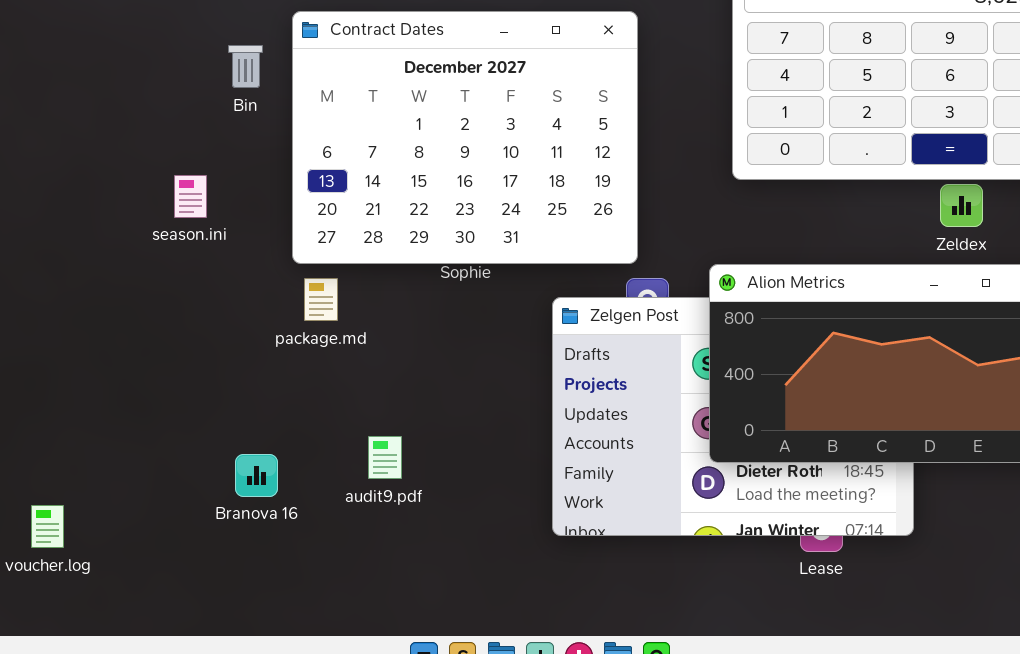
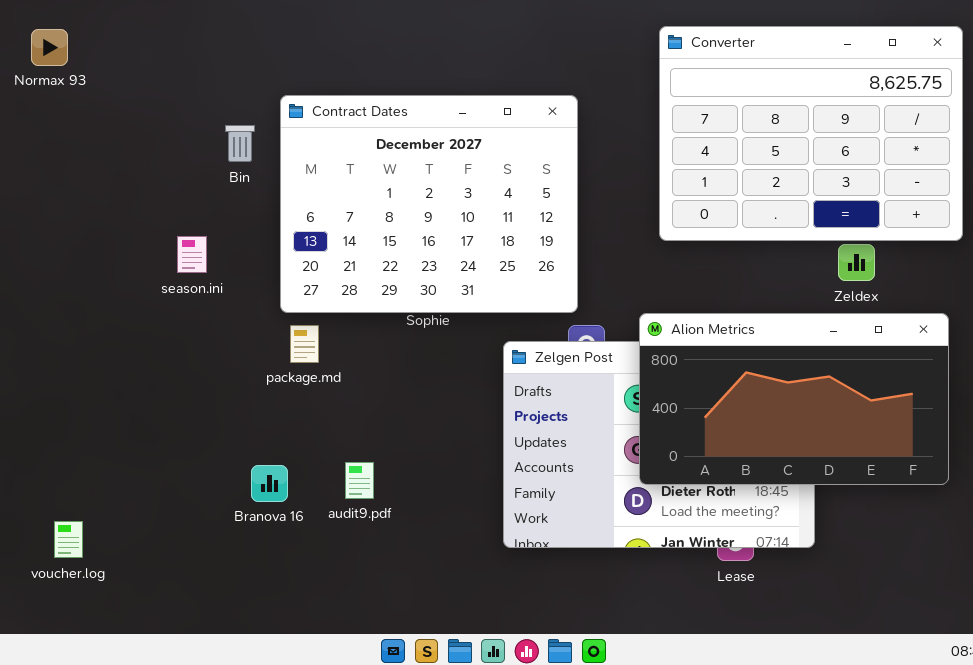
Branova 16: [235,454,278,497] -> [251,465,288,502], moved

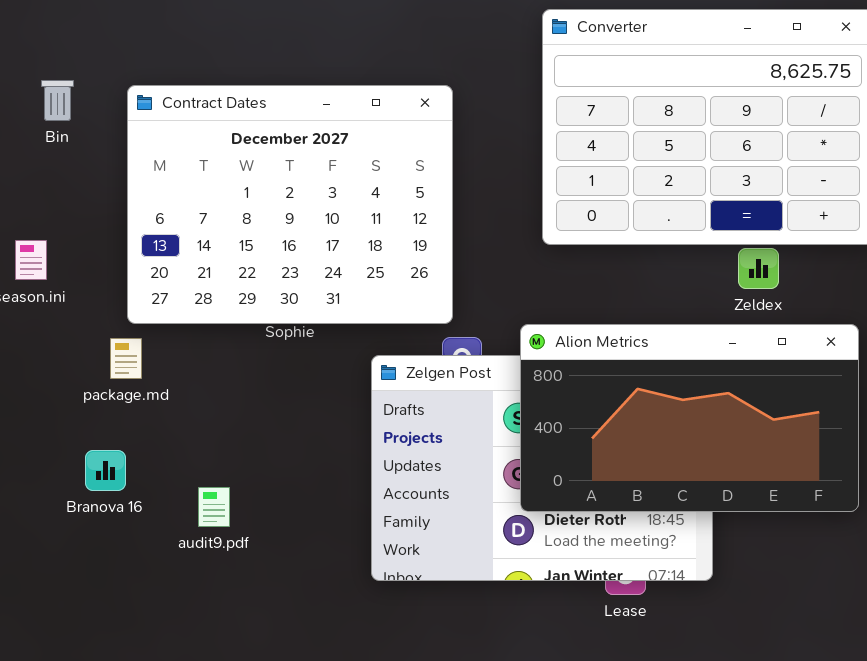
Bin: [225,125,255,162] -> [41,80,74,121], moved
package.md: [290,325,319,363] -> [110,338,142,379], moved
Branova 16: [251,465,288,502] -> [85,450,126,491], moved

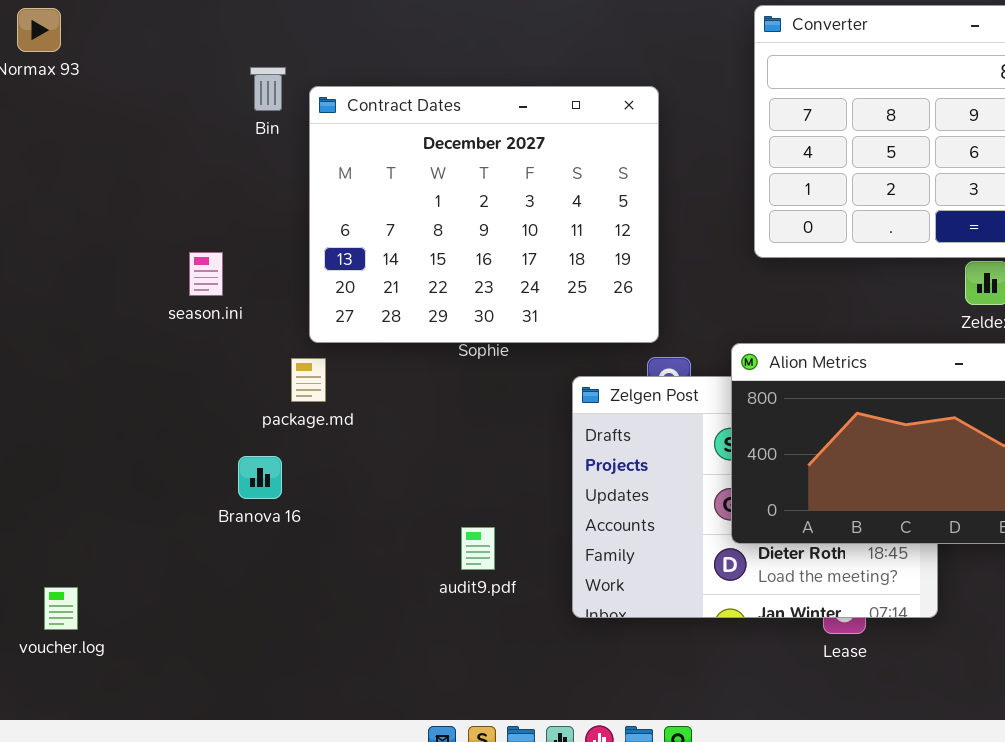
Bin: [41,80,74,121] -> [250,67,286,111], moved
Branova 16: [85,450,126,491] -> [238,456,282,499], moved
audit9.pdf: [198,487,230,527] -> [461,527,495,570], moved

